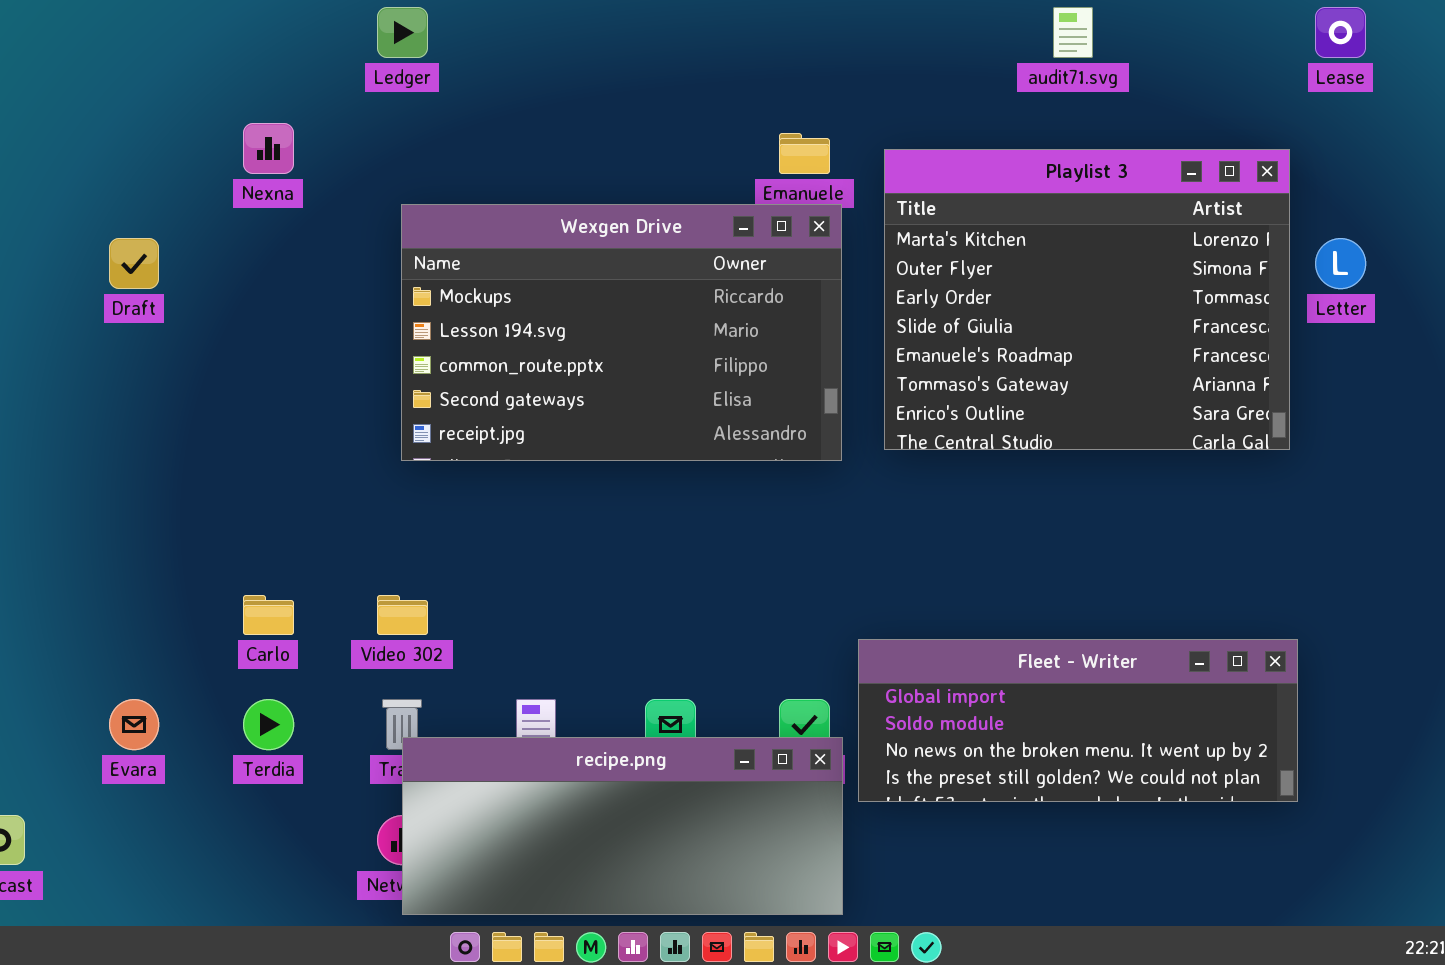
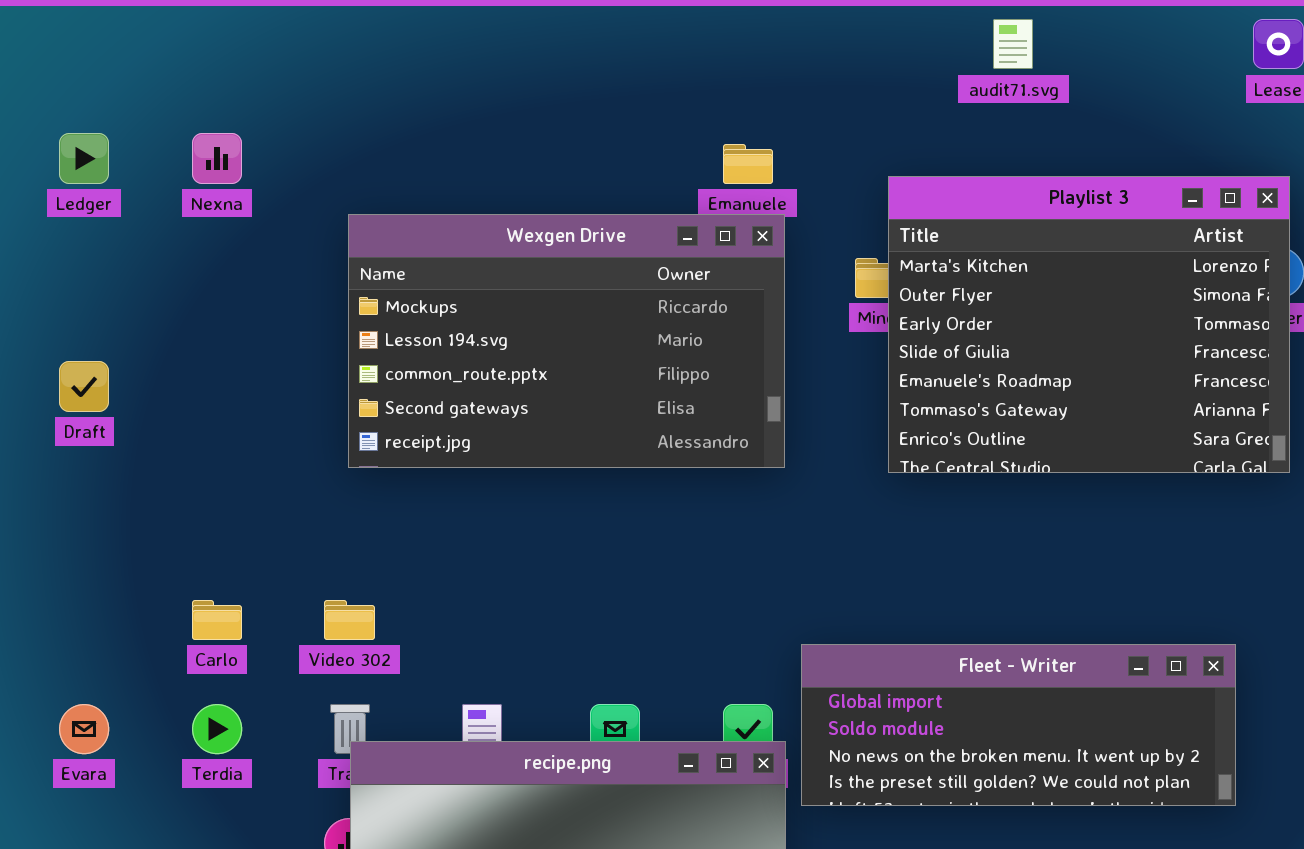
Ledger: [377,7,428,58] -> [59,133,109,184], moved
Playlist 3: [884,149,1290,450] -> [888,176,1290,473], moved
Draft: [109,238,159,289] -> [59,361,109,412], moved

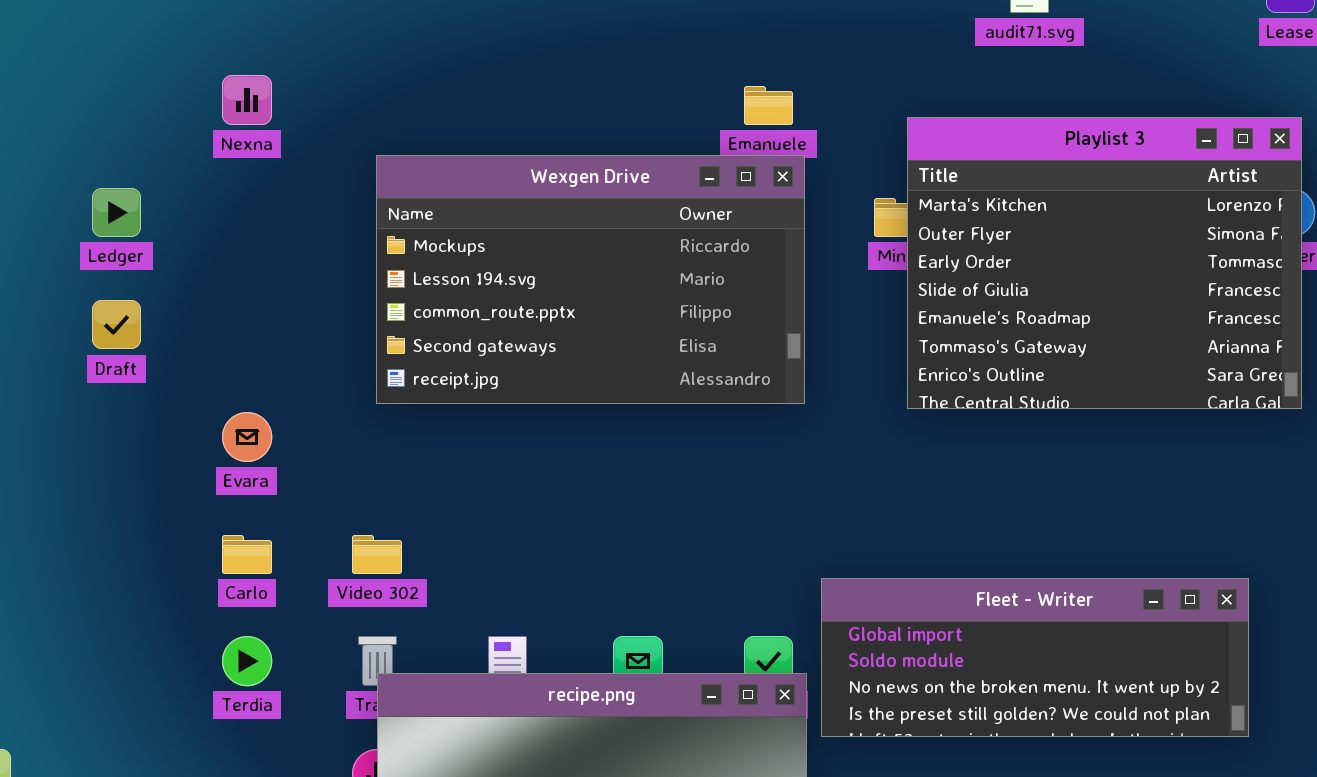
Ledger: [59,133,109,184] -> [92,188,141,237], moved
Evara: [59,704,109,754] -> [222,412,272,462], moved

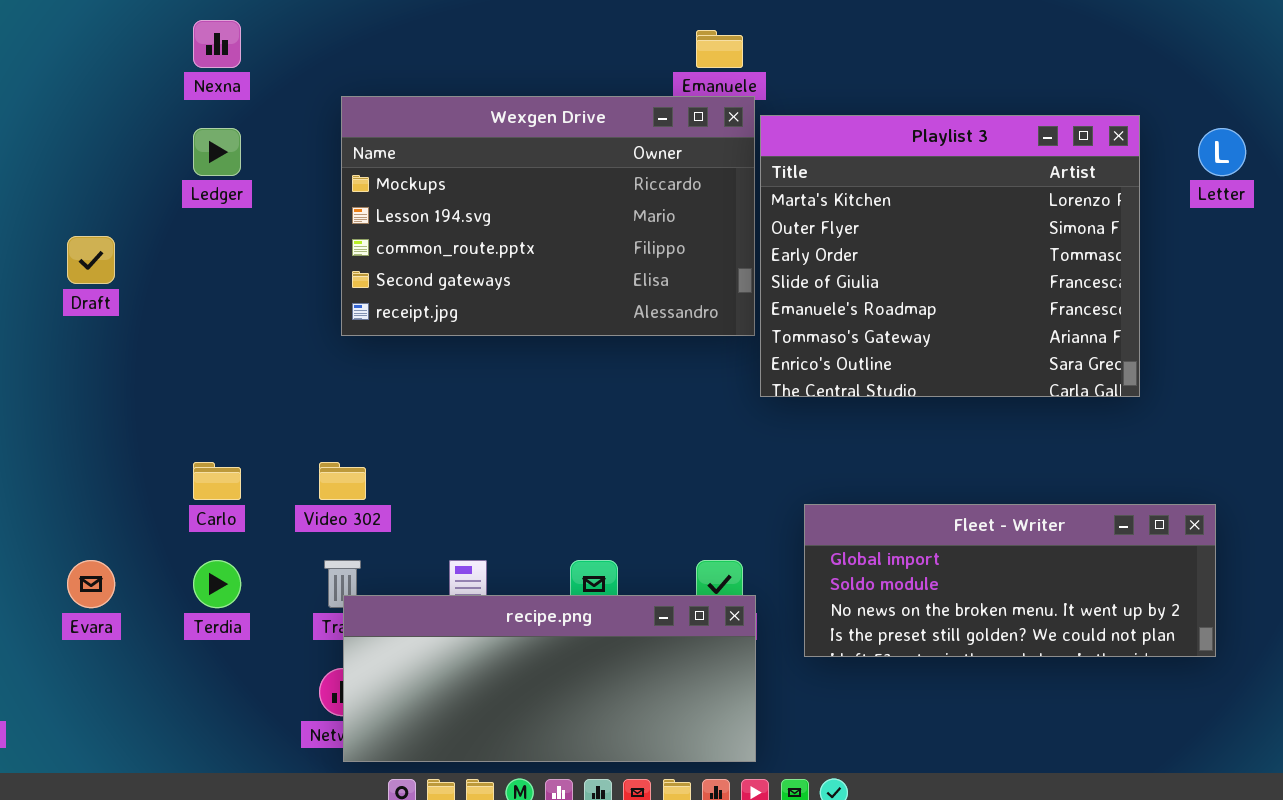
Playlist 3: [907,117,1302,409] -> [760,115,1140,397], moved
Ledger: [92,188,141,237] -> [193,128,241,176], moved
Evara: [222,412,272,462] -> [67,560,115,608], moved
Fleet - Writer: [821,578,1249,737] -> [804,504,1216,657], moved

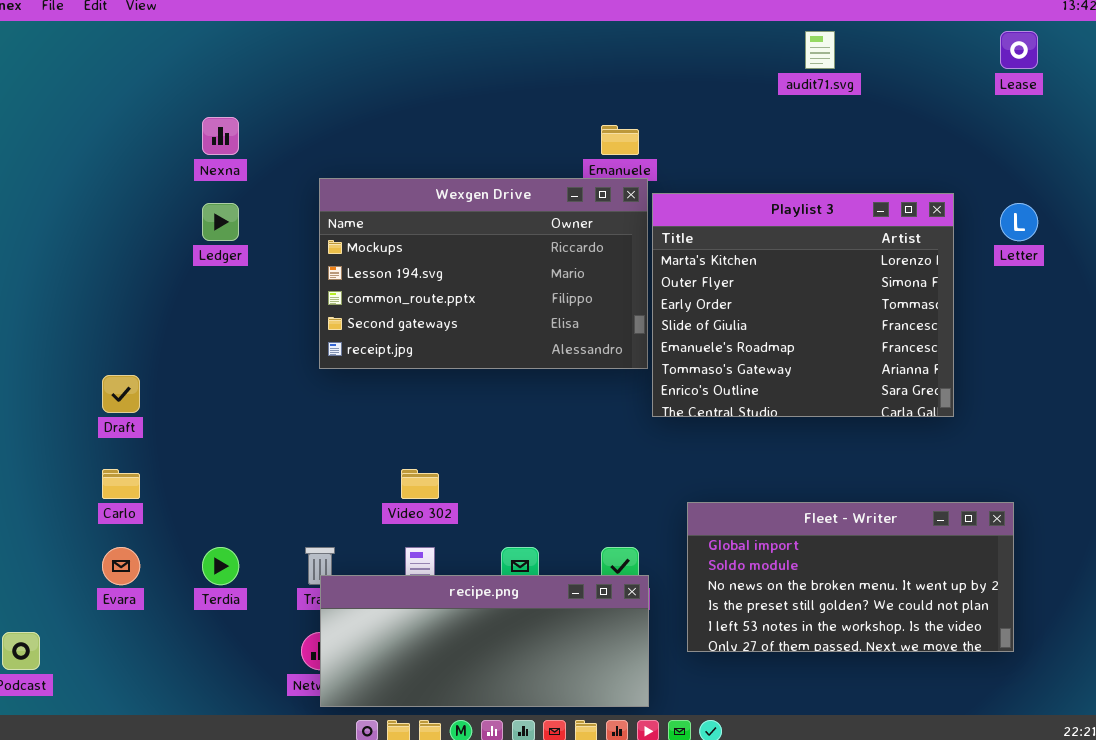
Draft: [67,236,115,284] -> [102,375,140,413], moved
Carlo: [193,462,241,500] -> [102,469,140,499], moved
Video 302: [319,462,366,500] -> [401,469,439,499], moved
Fleet - Writer: [804,504,1216,657] -> [687,502,1014,652], resized

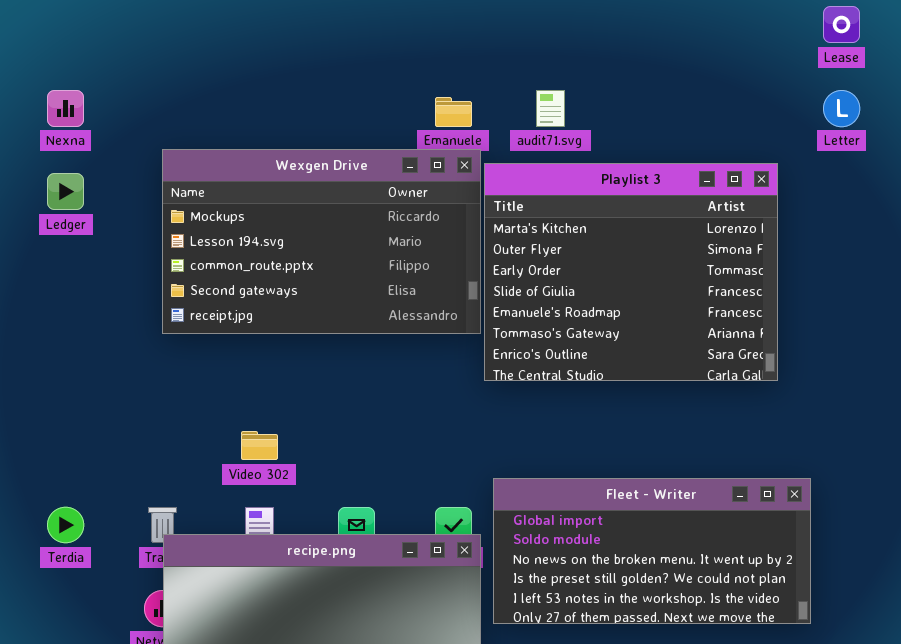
audit71.svg: [805,31,835,69] -> [536,90,565,127], moved
Letter: [1000,203,1038,241] -> [823,90,860,127], moved
Fleet - Writer: [687,502,1014,652] -> [493,478,811,624], moved

